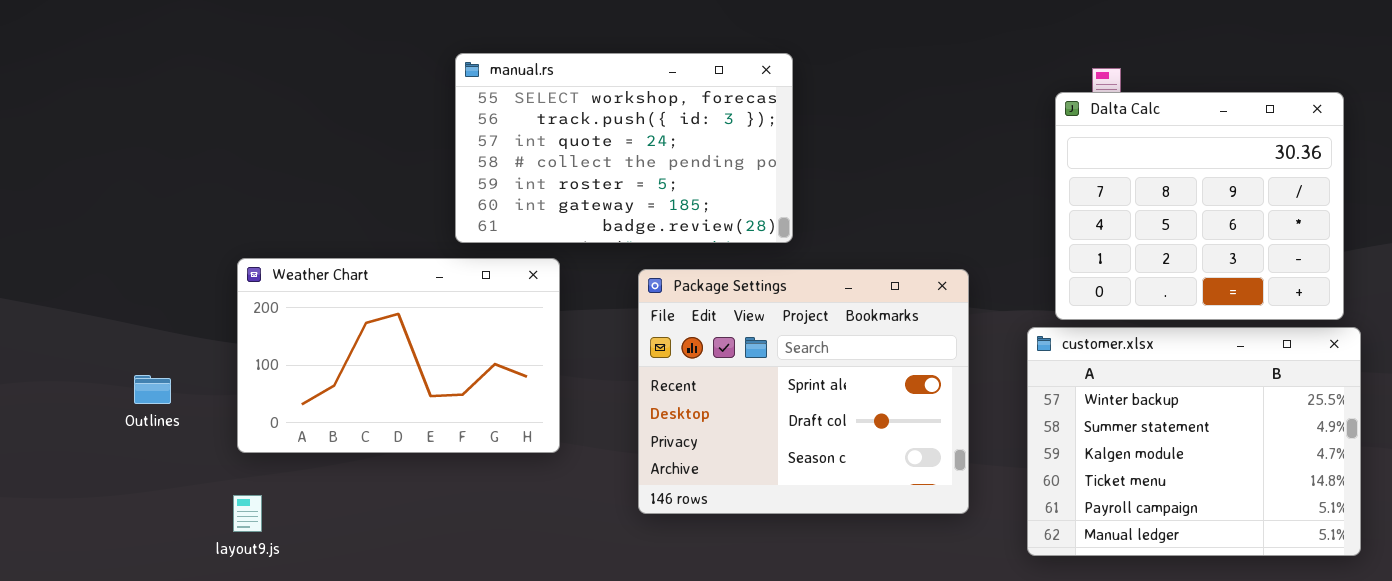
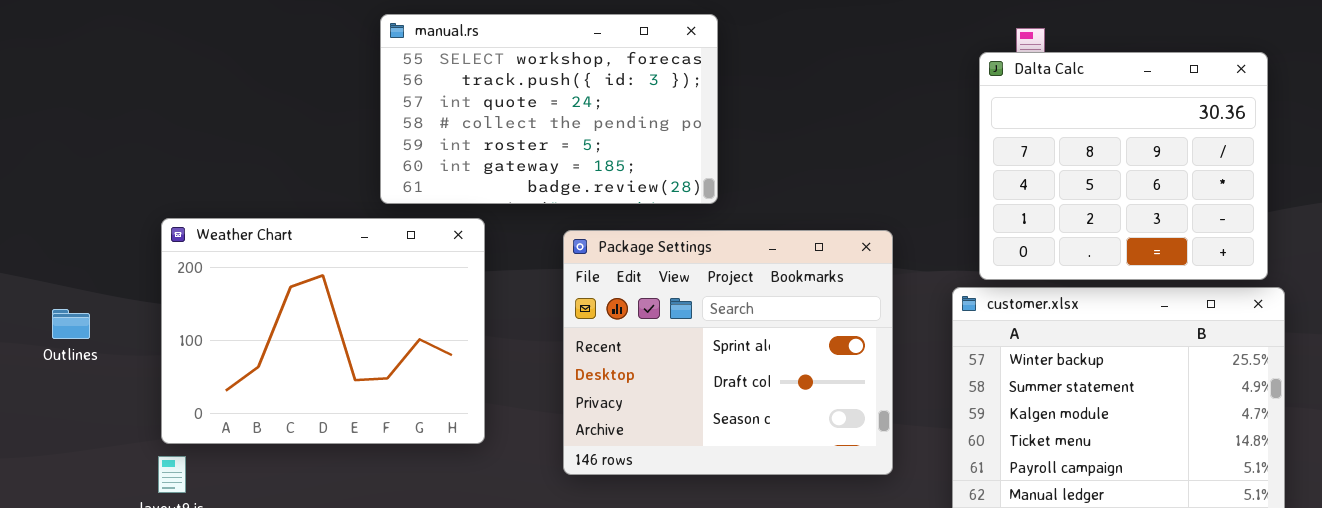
Weather Chart: [237,258,560,453] -> [161,218,485,444], resized
Outlines: [134,375,171,404] -> [52,309,90,339], moved

